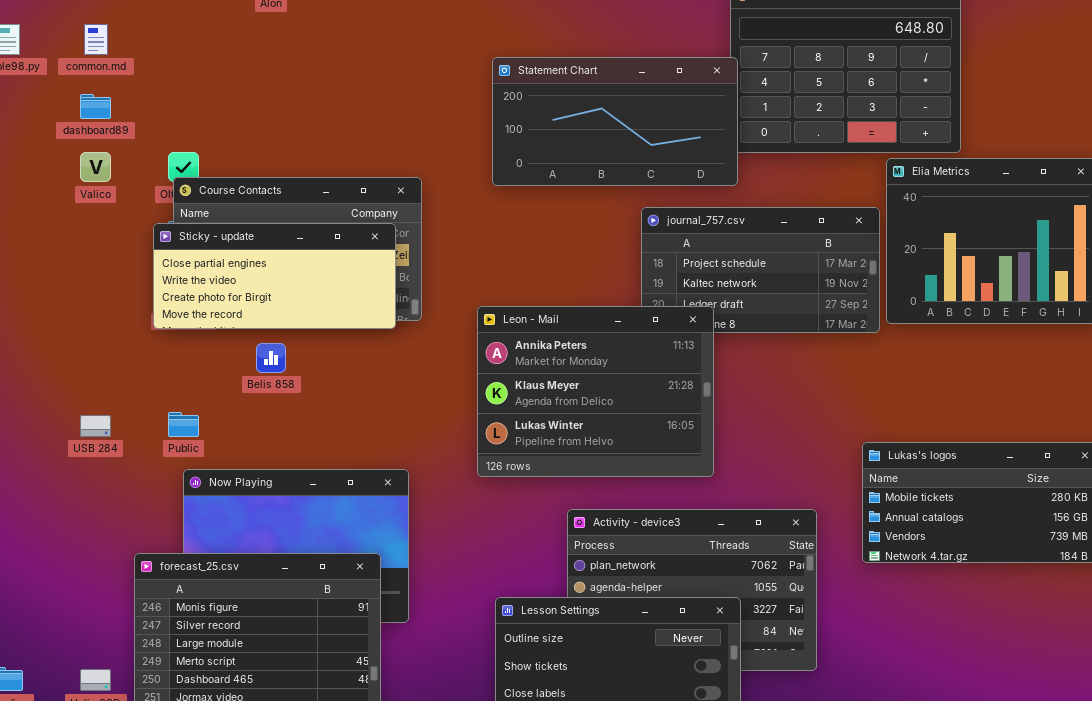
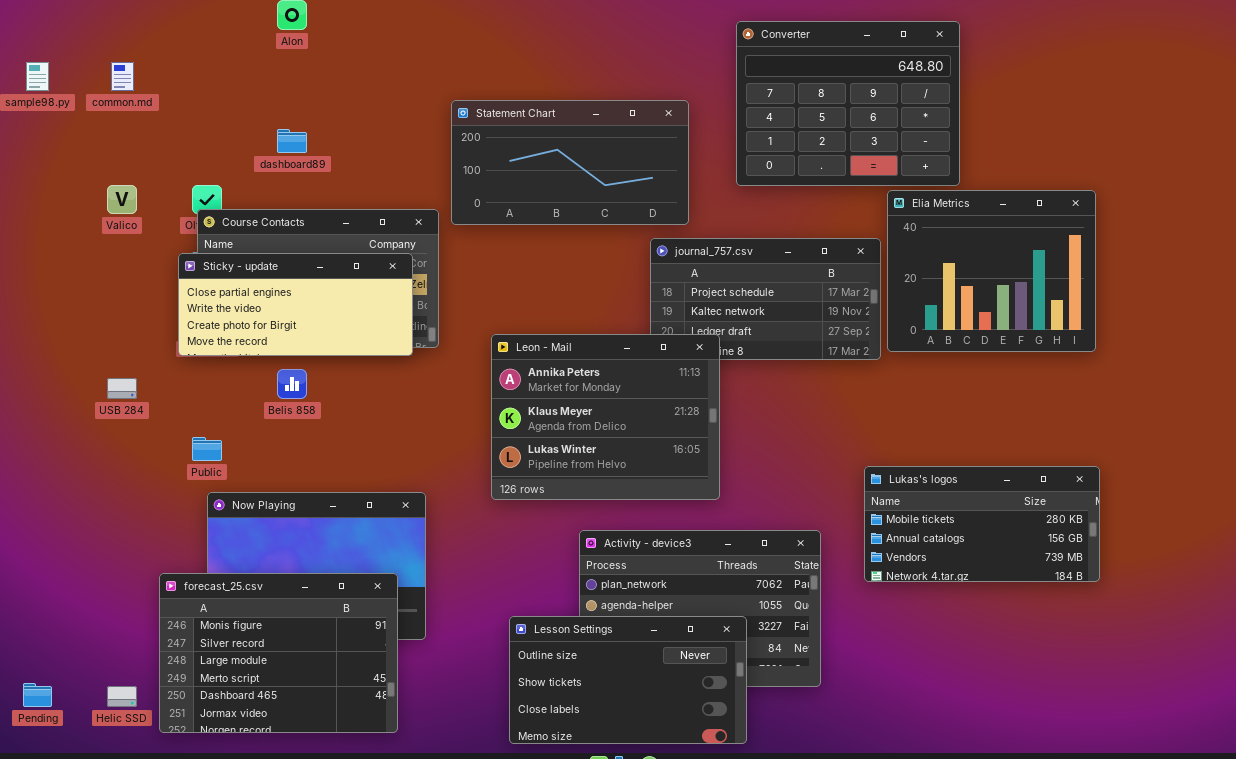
Statement Chart: [492,57,738,186] -> [451,100,689,225], moved
dashboard89: [80,94,111,119] -> [277,129,307,153], moved
USB 284: [80,415,111,437] -> [107,378,137,399], moved

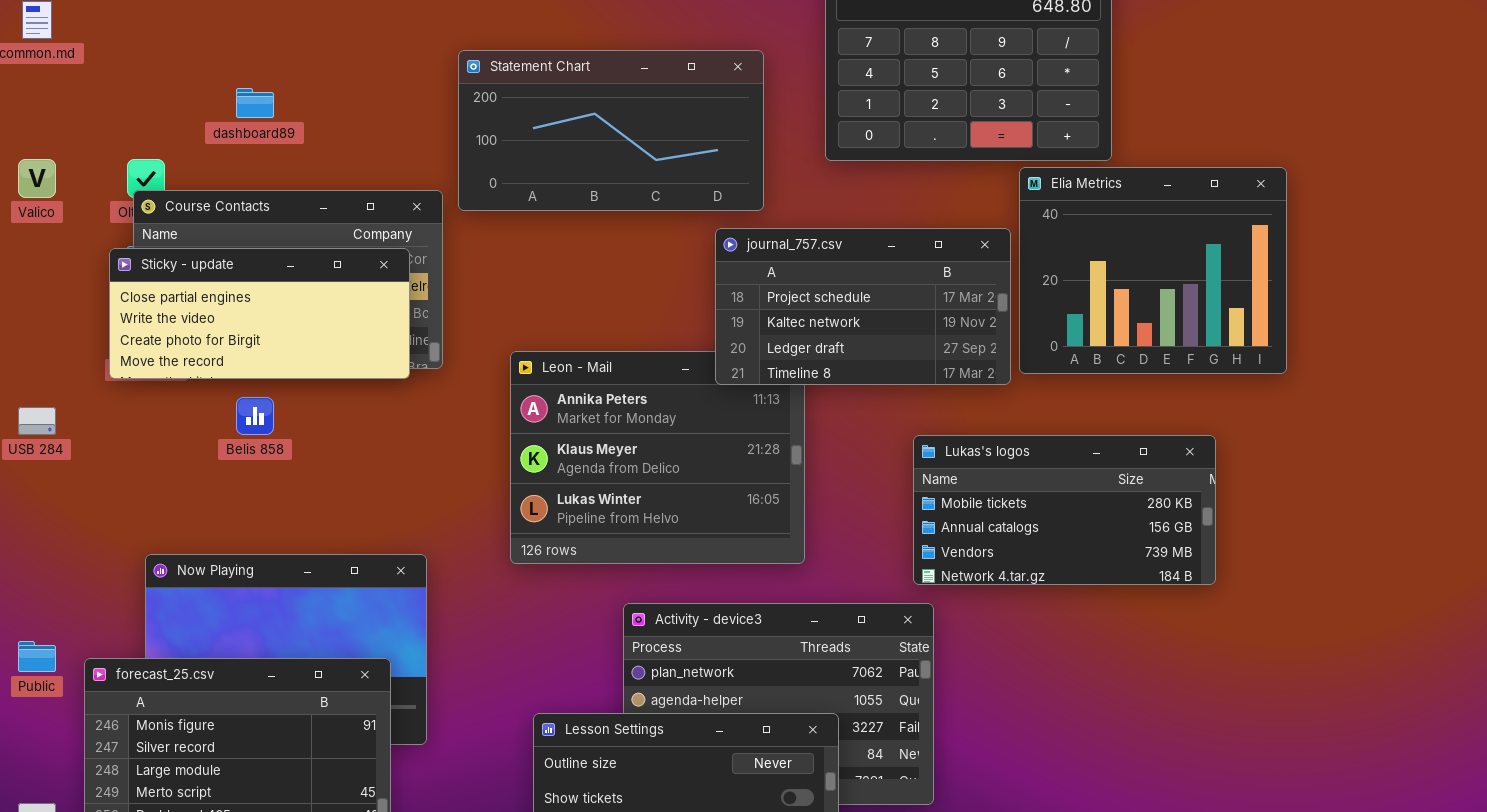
journal_757.csv: [650,238,881,360] -> [715,228,1011,385], raised
Public: [192,437,222,461] -> [18,641,56,672], moved
Lukas's logos: [864,466,1100,582] -> [913,435,1216,585], moved

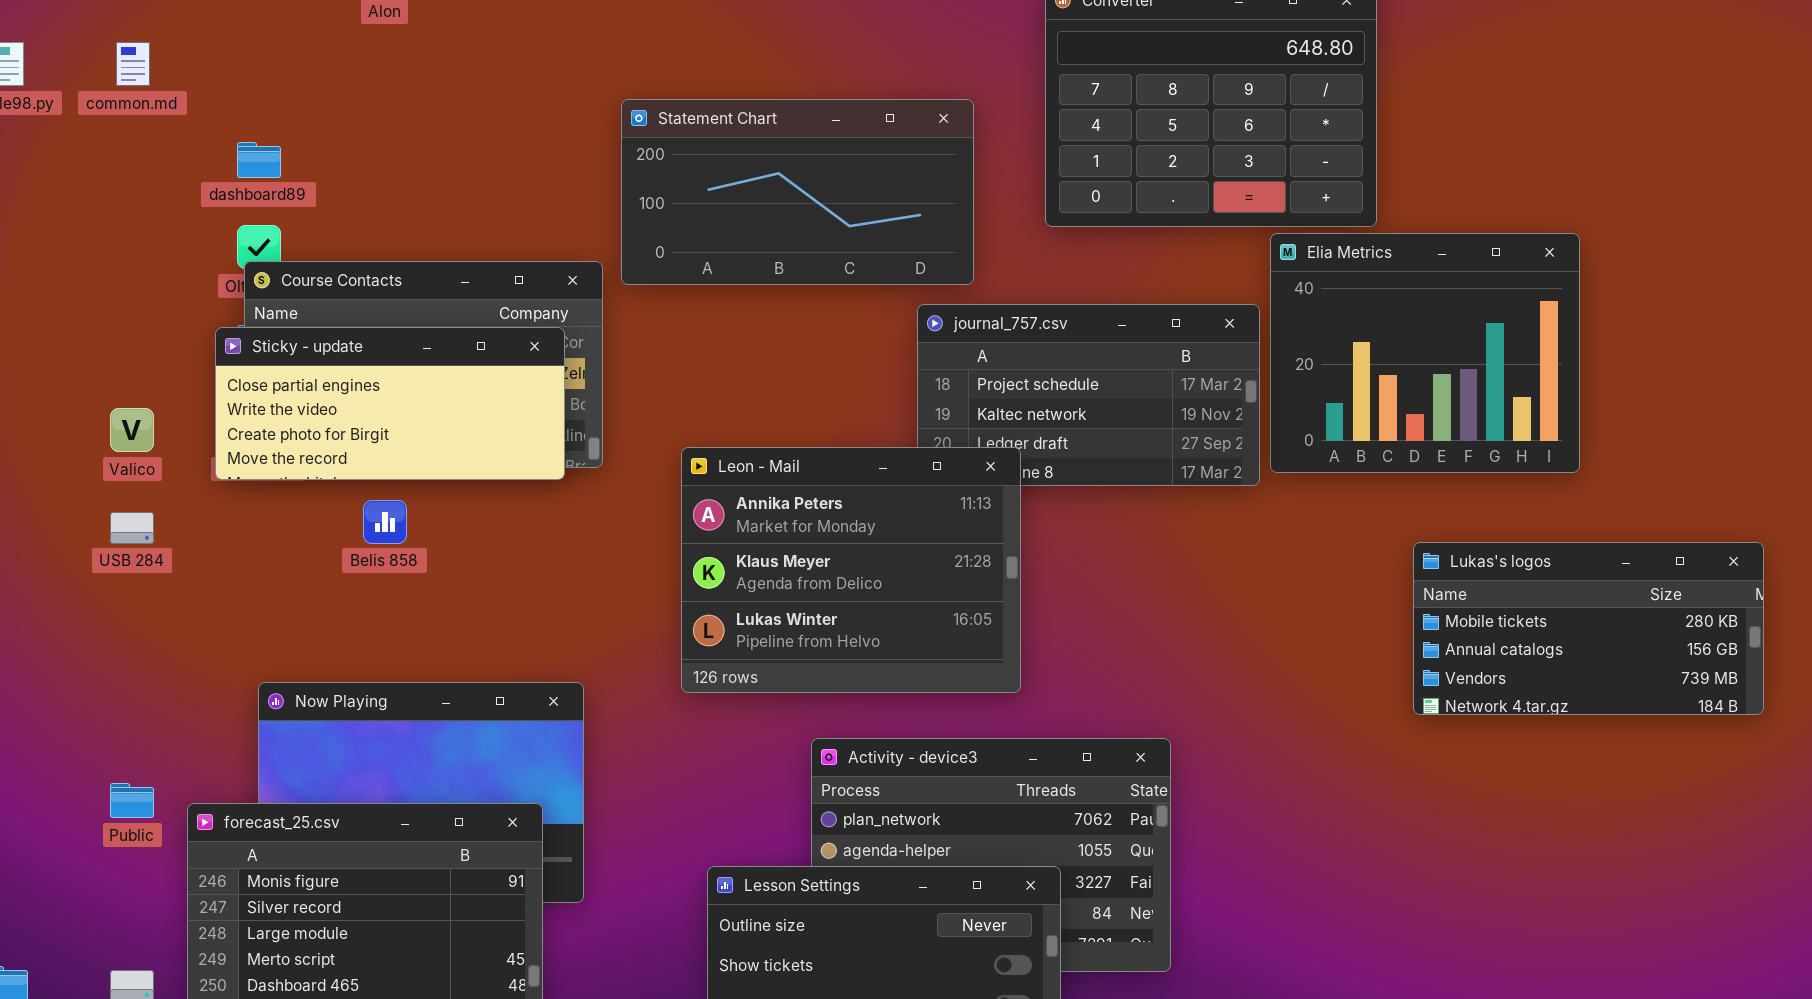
dashboard89: [236,88,274,118] -> [237,142,281,178], moved
Valico: [18,159,56,198] -> [110,408,154,452], moved
Leon - Mail: [510,351,805,564] -> [681,447,1021,693], raised
Lukas's logos: [913,435,1216,585] -> [1413,542,1764,715], moved

